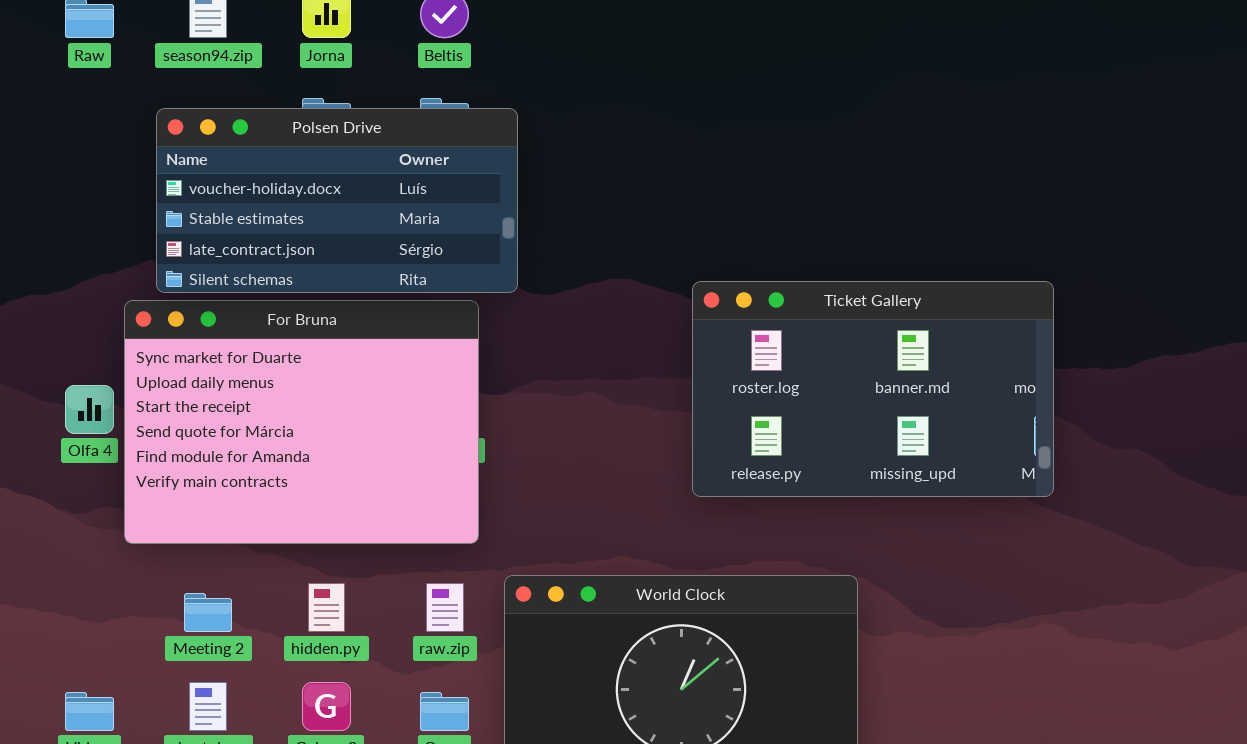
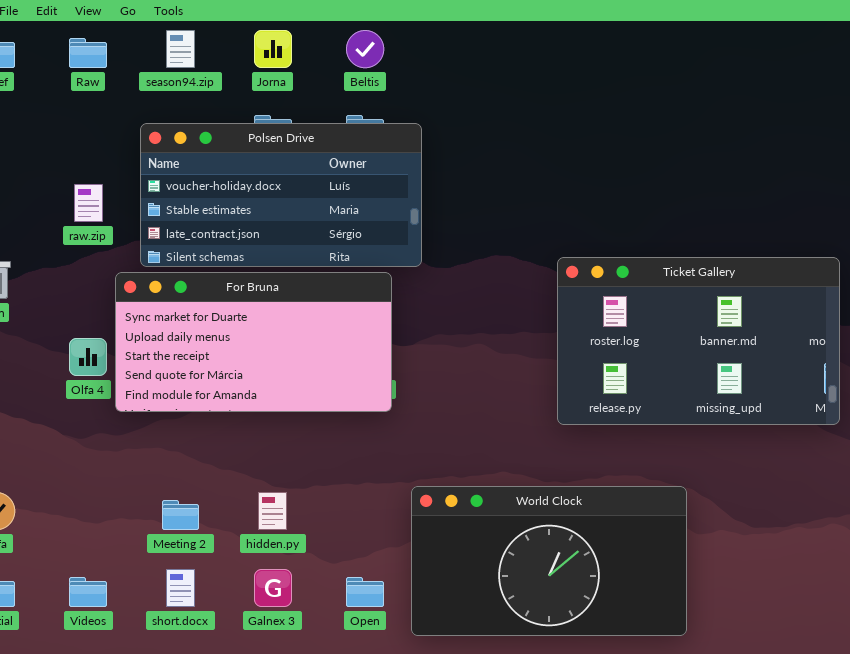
For Bruna: [124,300,479,544] -> [115,272,392,412], resized
raw.zip: [426,583,464,632] -> [74,184,103,222], moved

